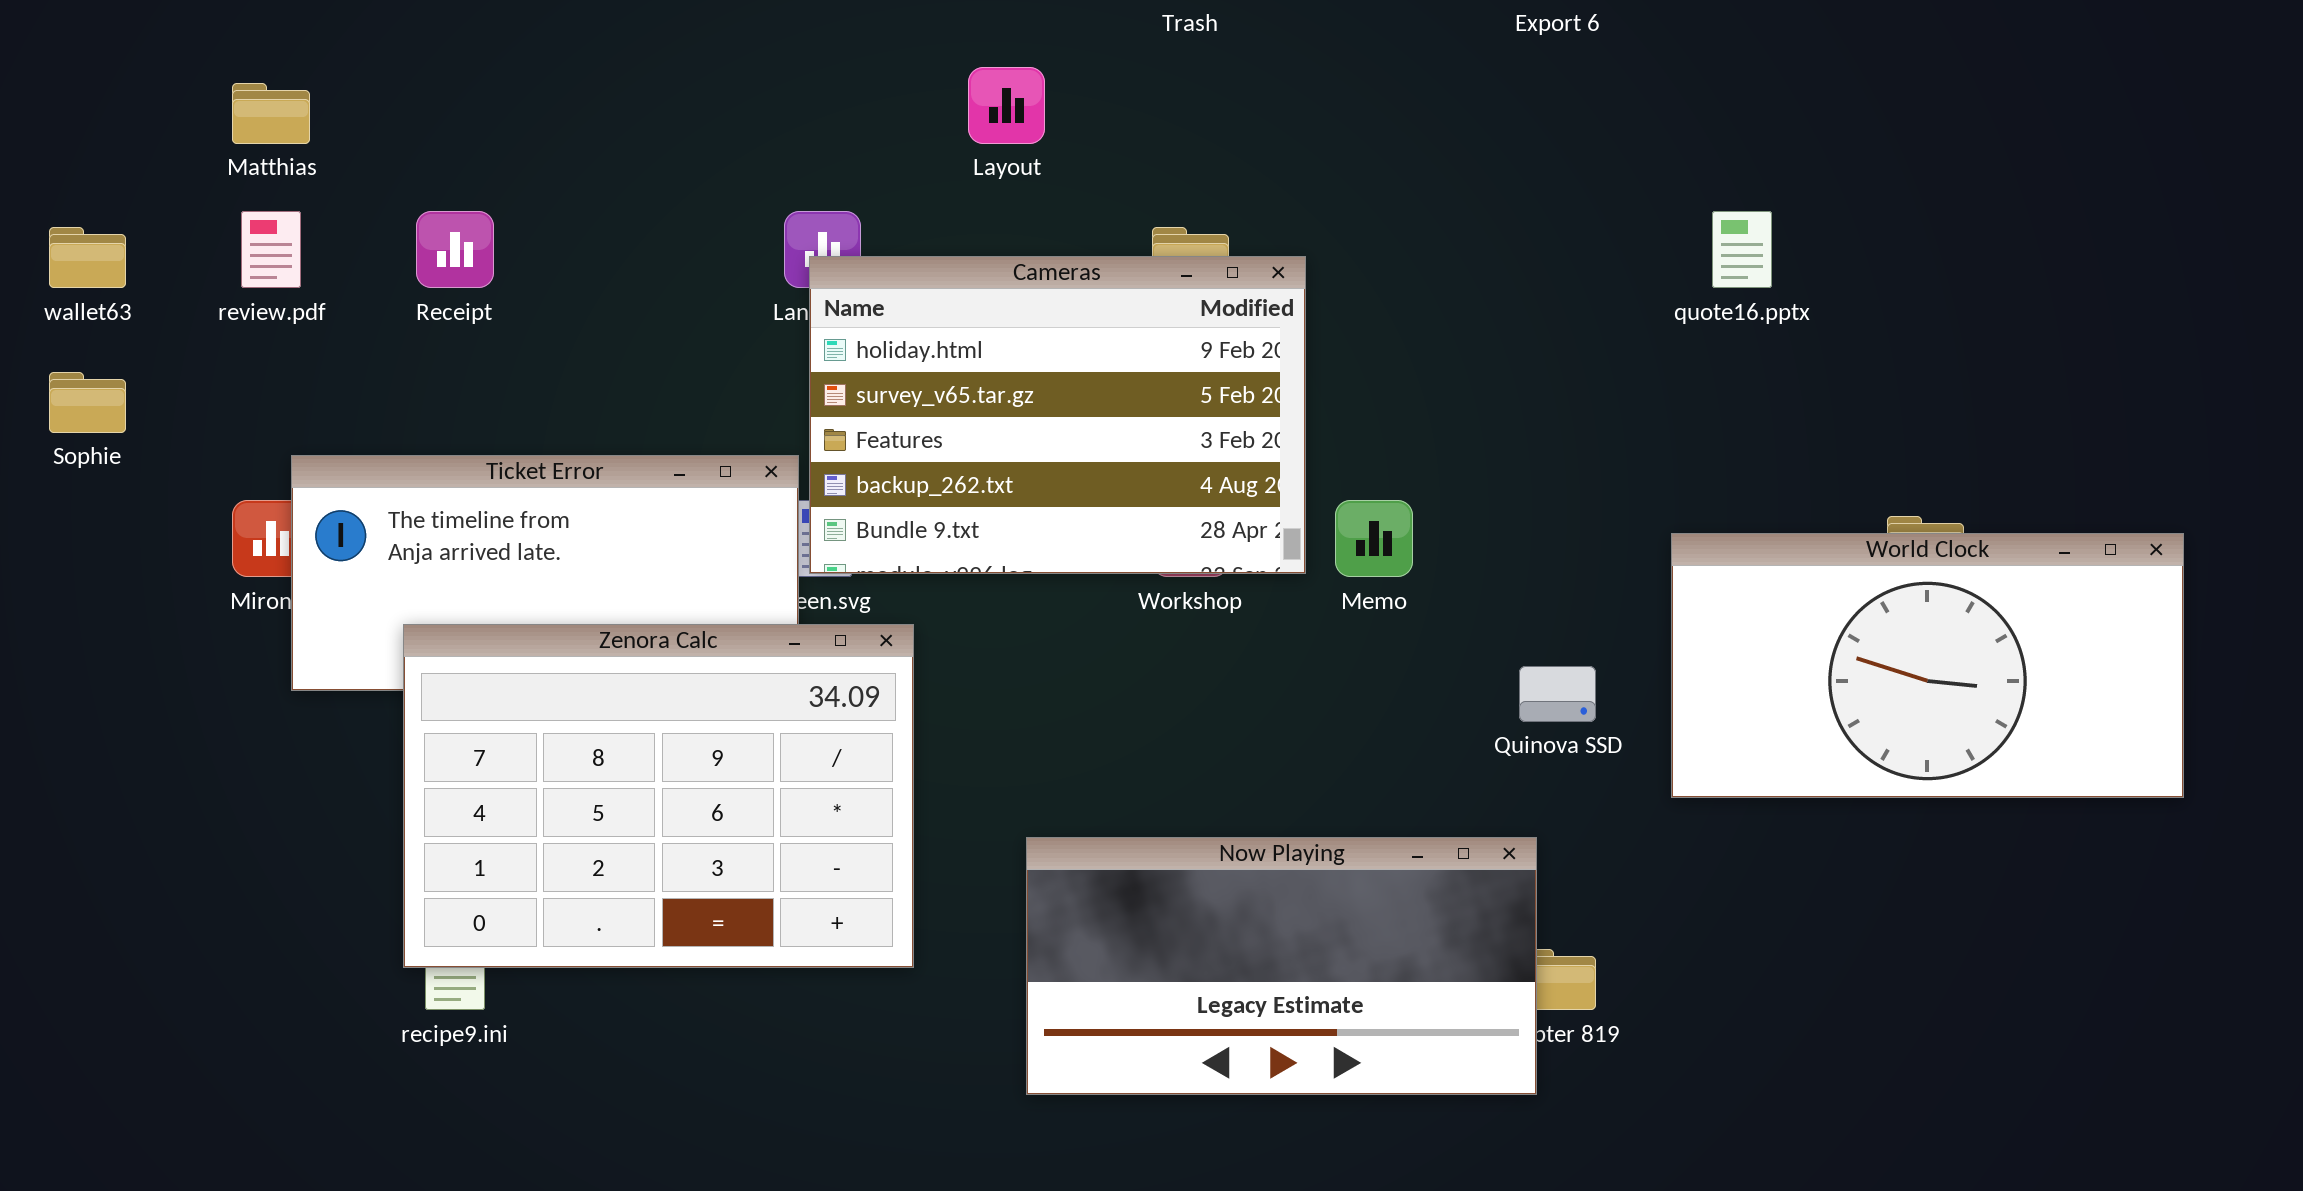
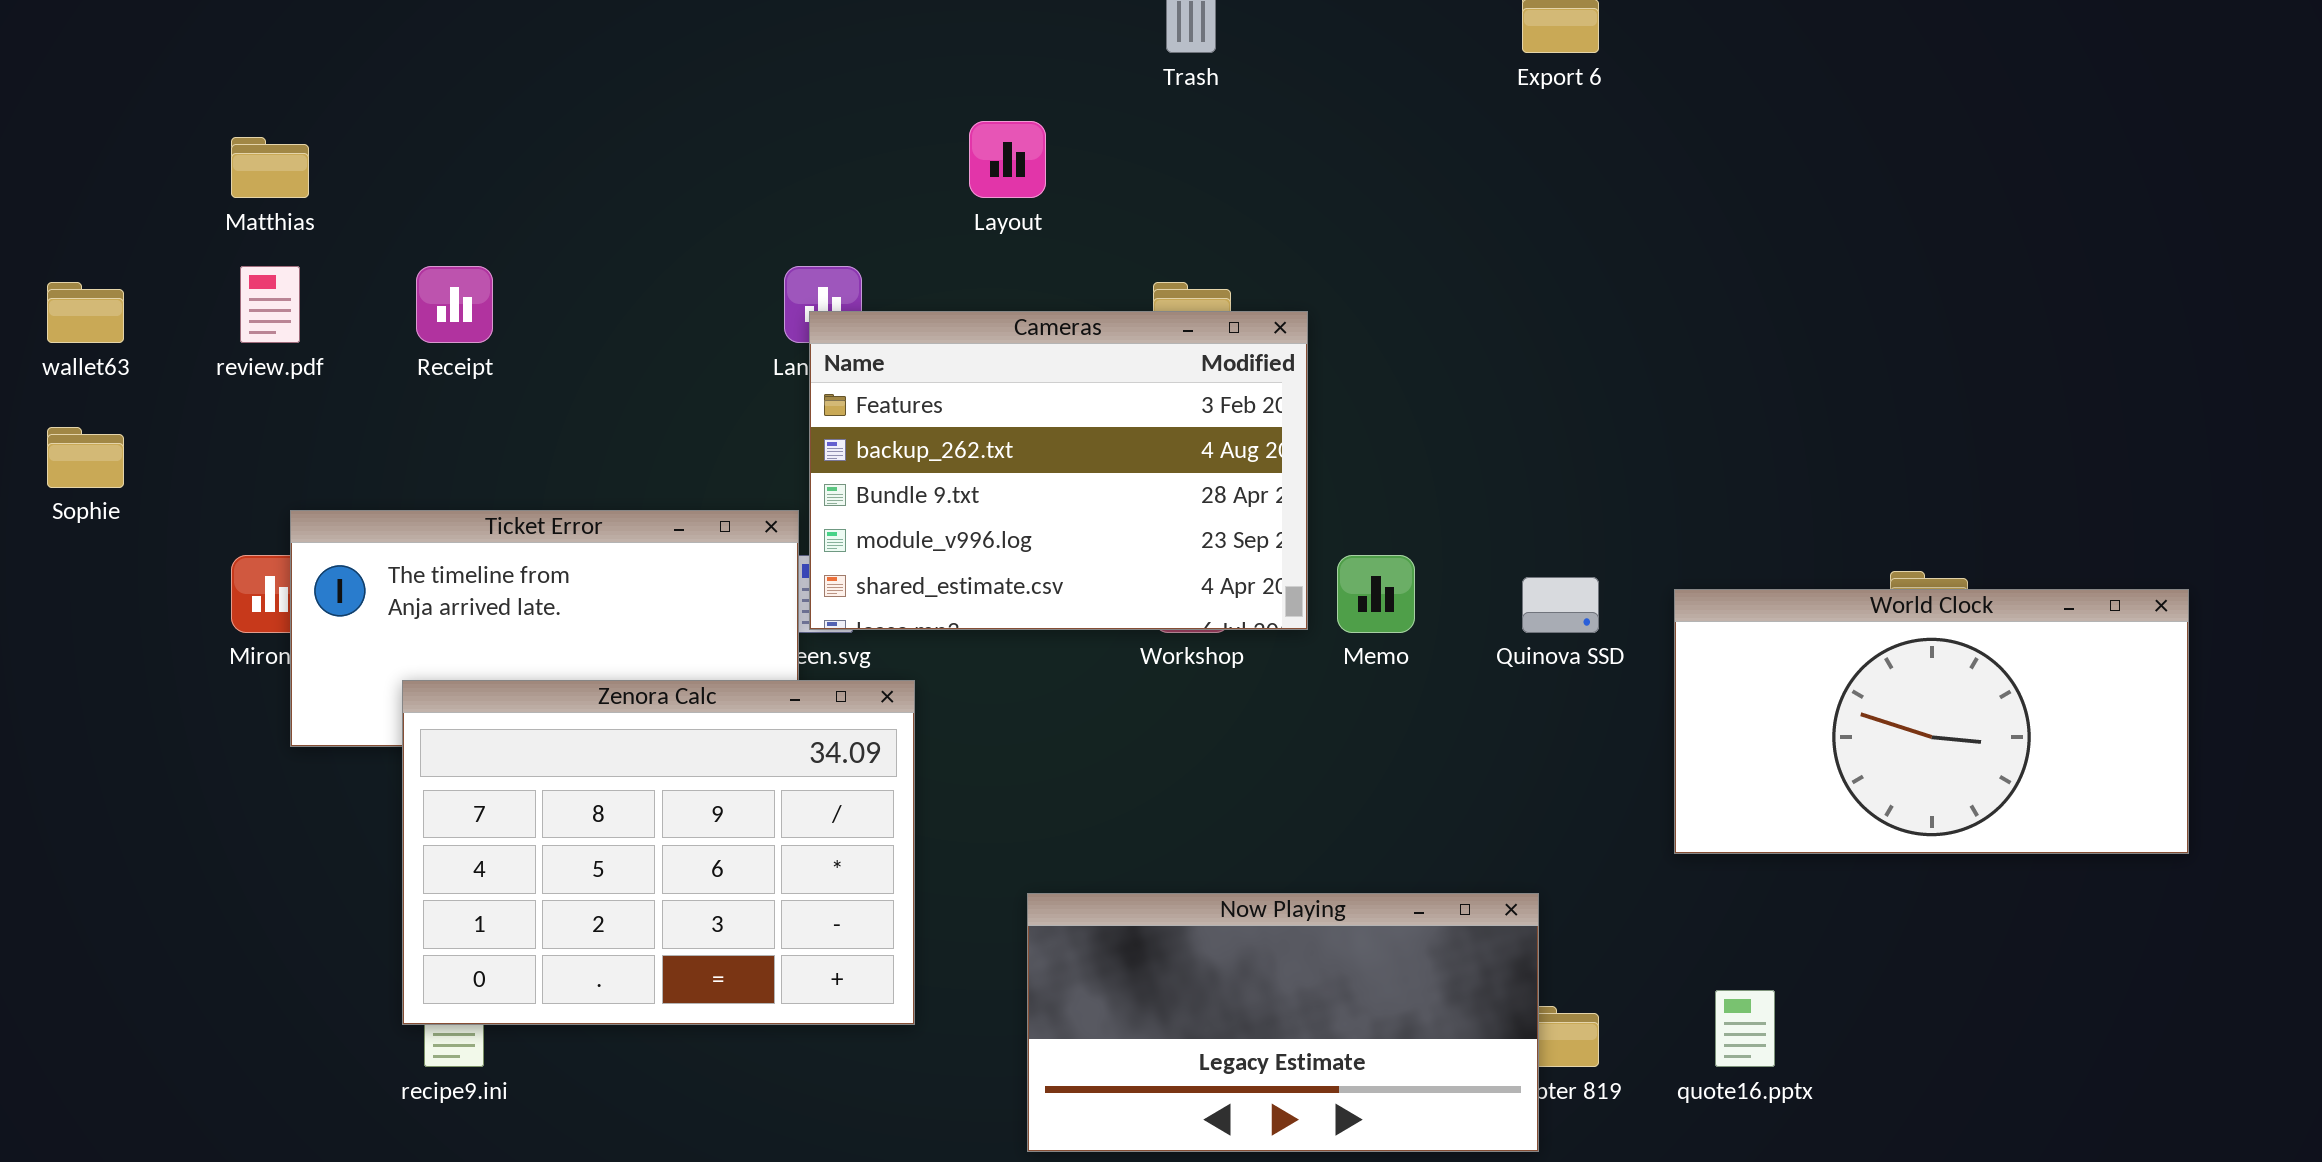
quote16.pptx: [1712,211,1772,288] -> [1715,990,1775,1067], moved
Cameras: [809,256,1306,574] -> [809,311,1308,630], scrolled down 2 rows
Quinova SSD: [1519,666,1596,722] -> [1522,577,1599,633], moved

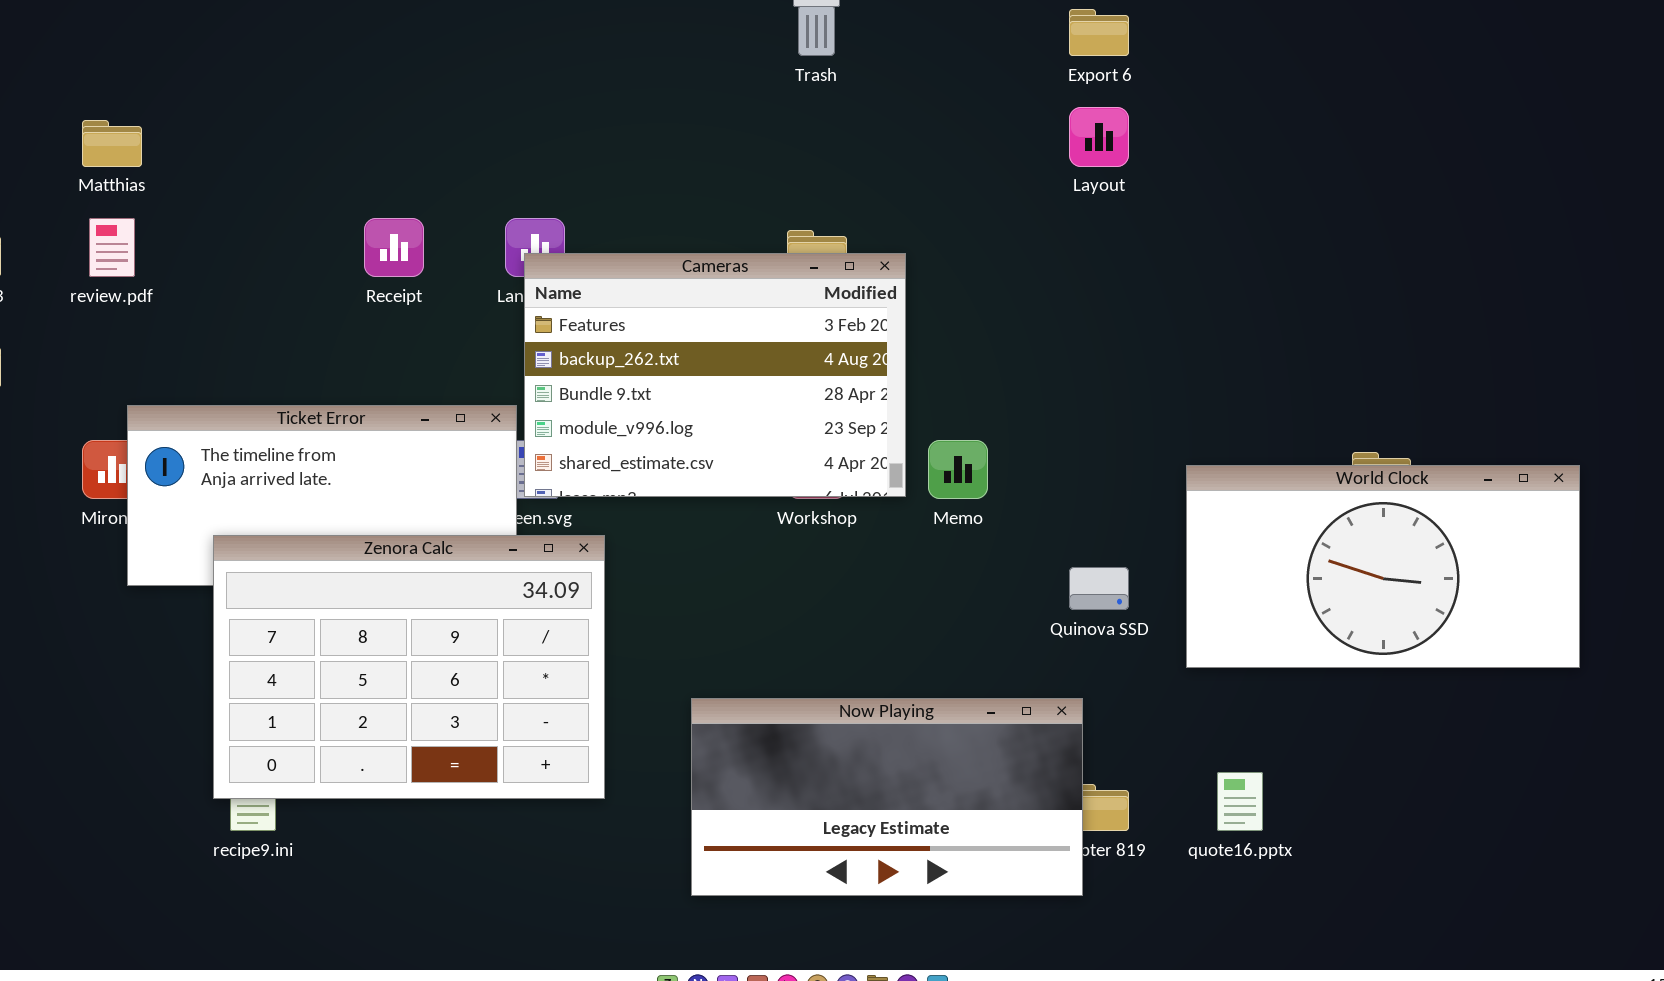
Layout: [969,121,1046,198] -> [1069,107,1129,167], moved
Receipt: [416,266,493,343] -> [364,218,424,277], moved
Quinova SSD: [1522,577,1599,633] -> [1069,567,1129,610], moved

